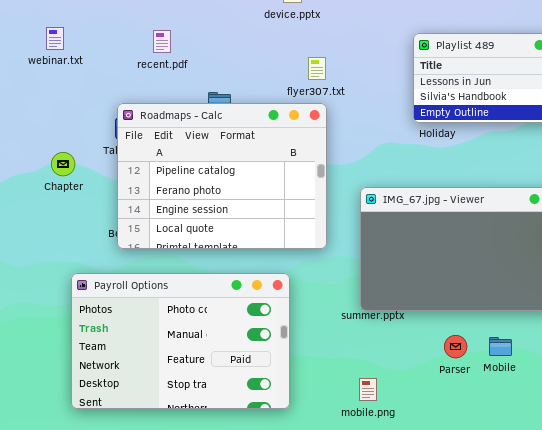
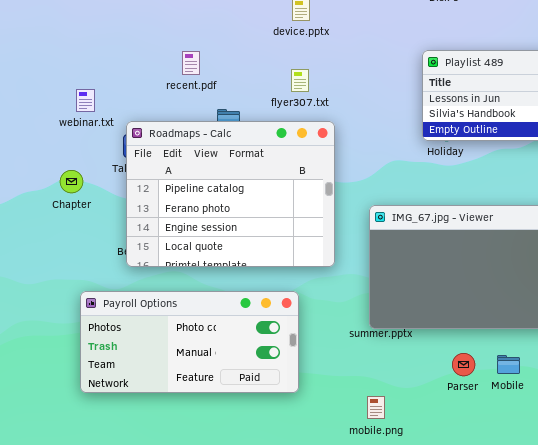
webinar.txt: [46,27,64,50] -> [76,89,95,112], moved
recent.pdf: [153,30,171,53] -> [182,51,200,75], moved
flyer307.txt: [308,57,326,80] -> [291,69,309,92], moved
Payroll Options: [71,273,290,409] -> [80,291,299,393], resized

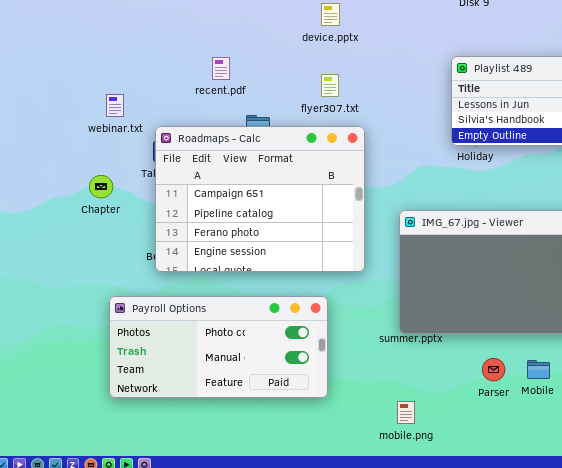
Roadmaps - Calc: [126,121,335,267] -> [155,126,365,272], scrolled up 1 row

